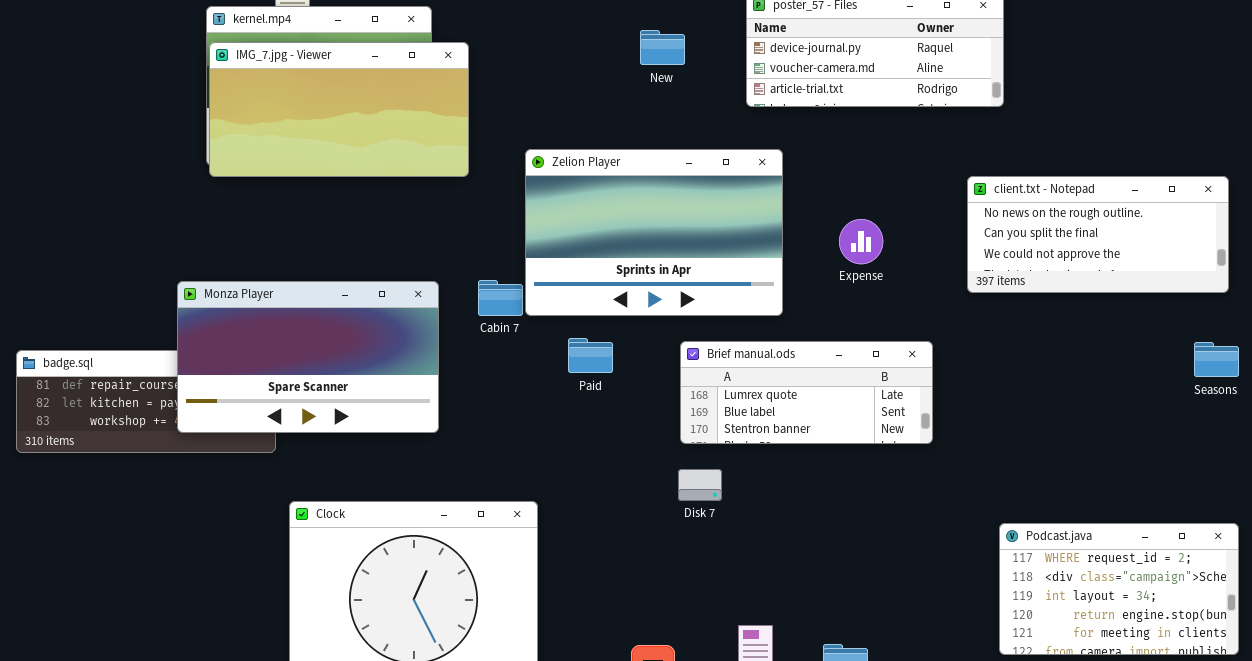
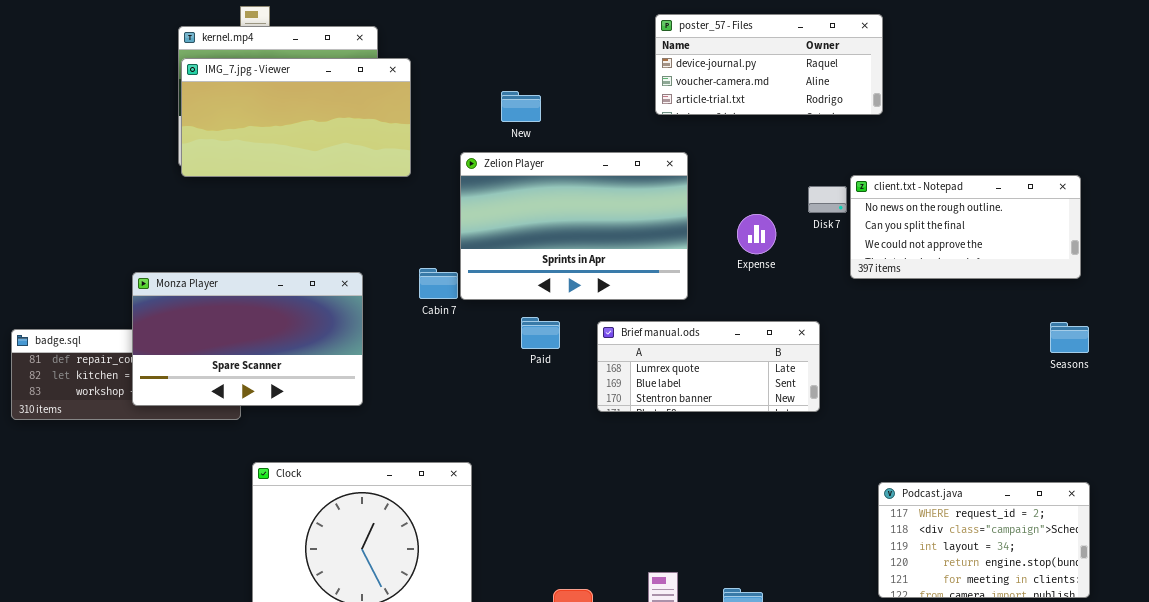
New: [640,30,685,65] -> [501,91,541,122], moved
Monza Player: [177,281,439,433] -> [132,272,363,406], moved
Paid: [568,338,613,373] -> [521,317,560,349], moved
Disk 7: [678,469,722,501] -> [808,186,847,213], moved

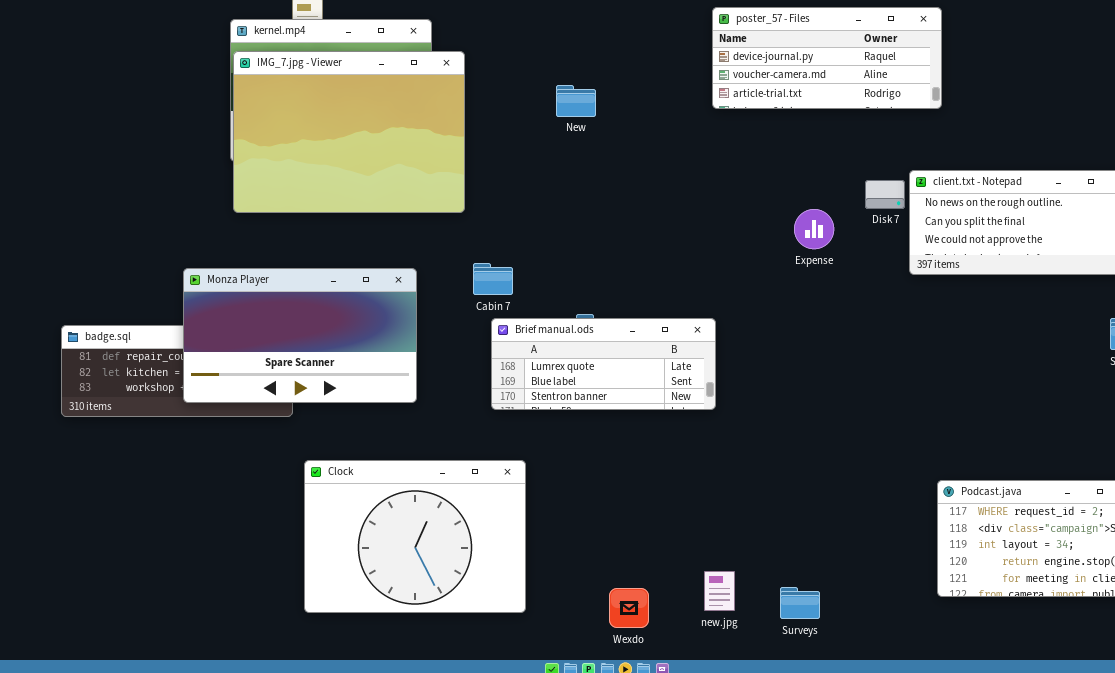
IMG_7.jpg - Viewer: [181,58,411,177] -> [233,51,465,213], resized
Zelion Player: [460,152,688,300] -> none, closed
Brief manual.ods: [597,321,820,412] -> [491,318,716,410], moved

